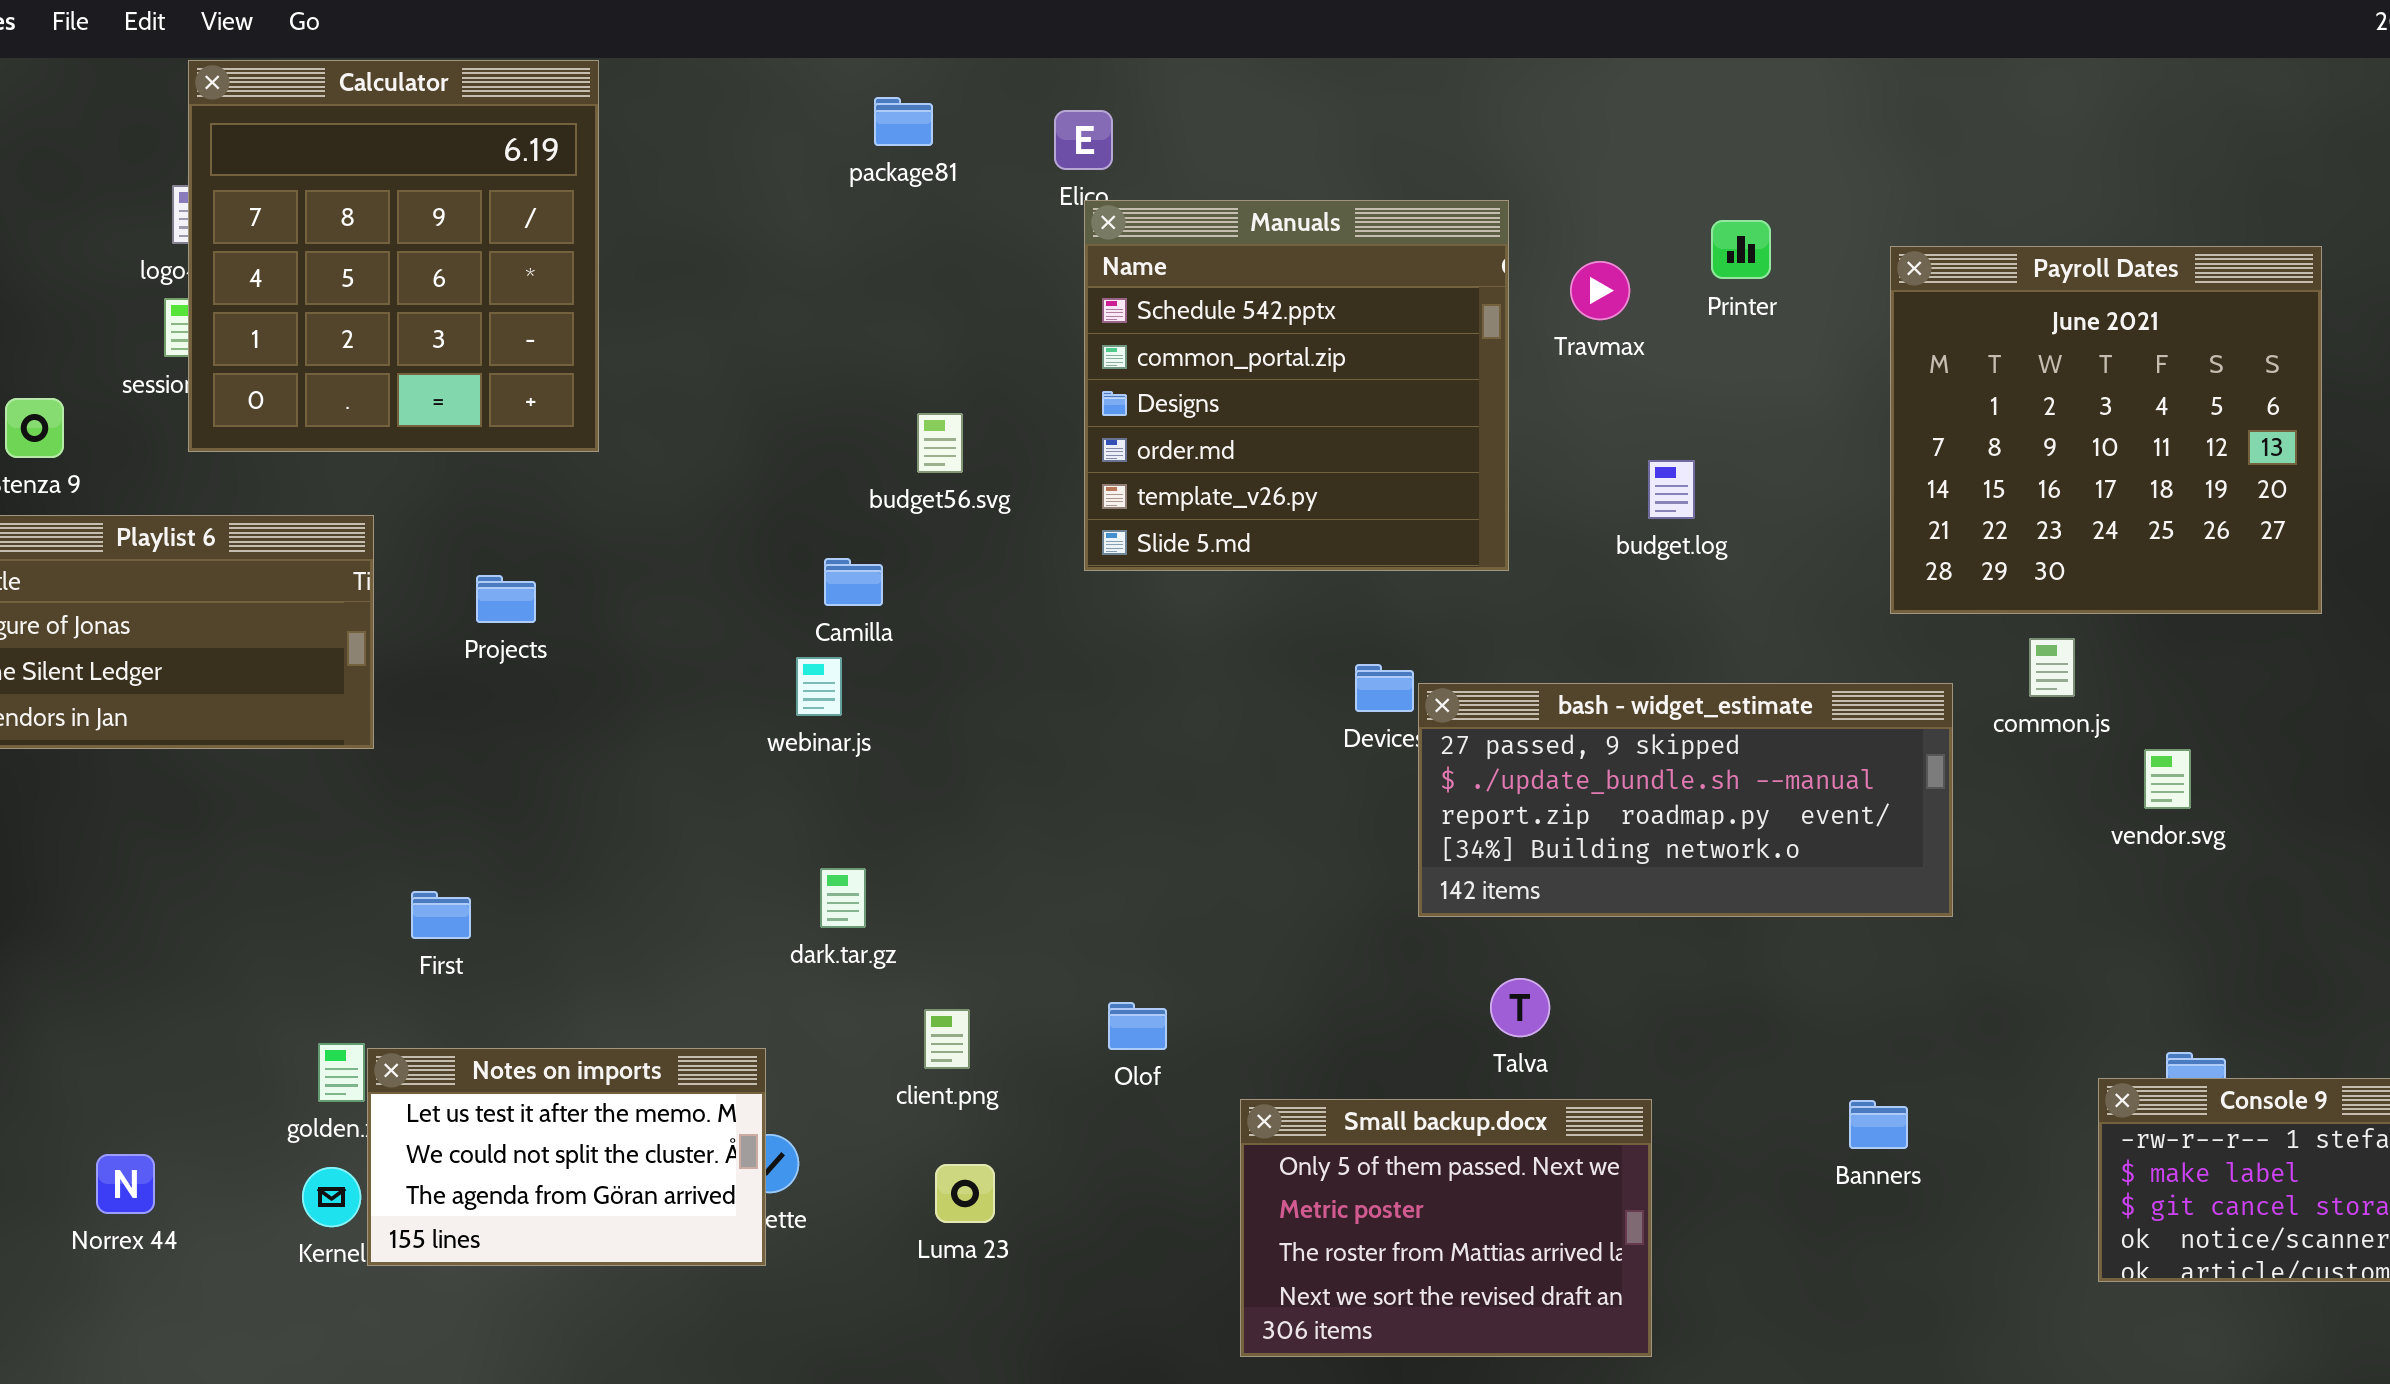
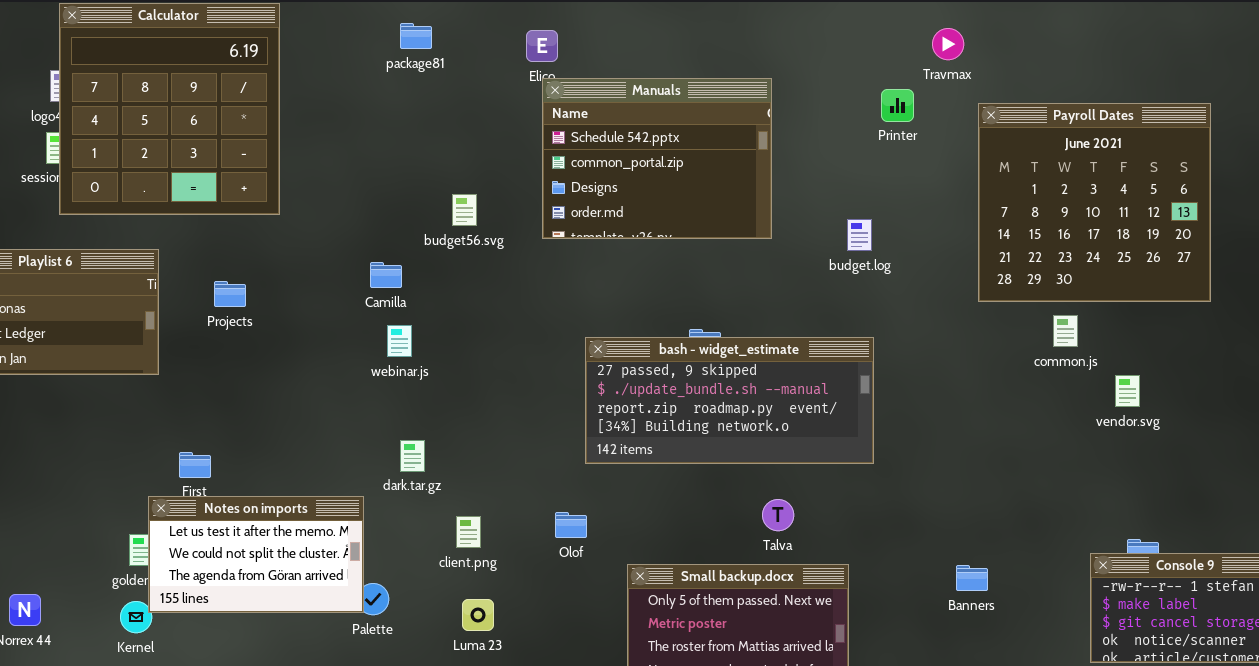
package81: [874,97,933,146] -> [400,23,432,49], moved
Manuals: [1084,200,1509,571] -> [542,78,772,239], resized
Travmax: [1570,261,1630,320] -> [932,28,964,60], moved
Camilla: [824,558,883,606] -> [370,262,402,288], moved
bash - widget_estimate: [1418,683,1953,917] -> [585,337,874,464], moved
Notes on imports: [367,1048,766,1266] -> [148,496,364,613], moved

